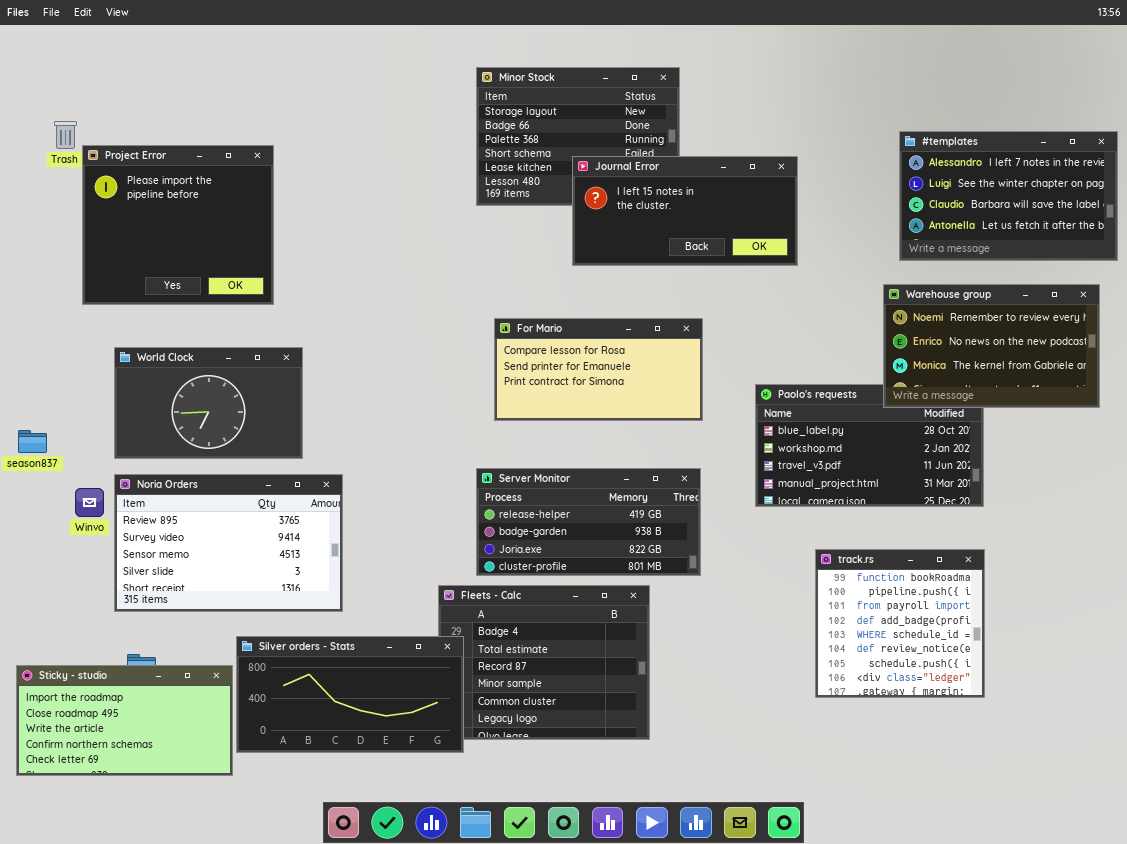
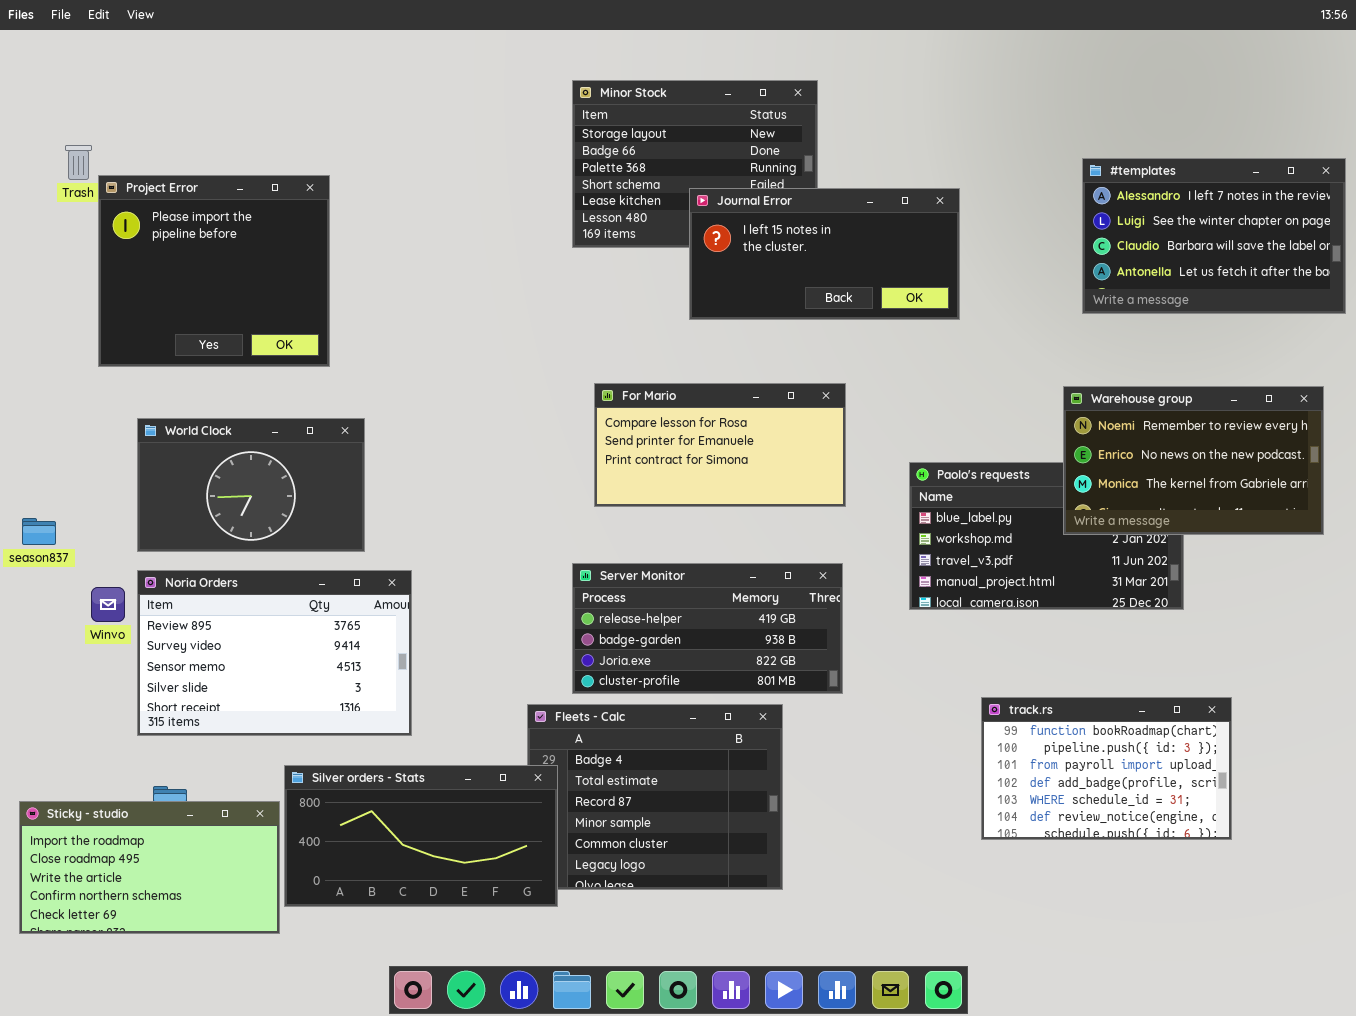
Warehouse group: [883,284,1100,408] -> [1063,386,1324,535], moved
track.rs: [815,549,985,698] -> [981,697,1232,840], resized

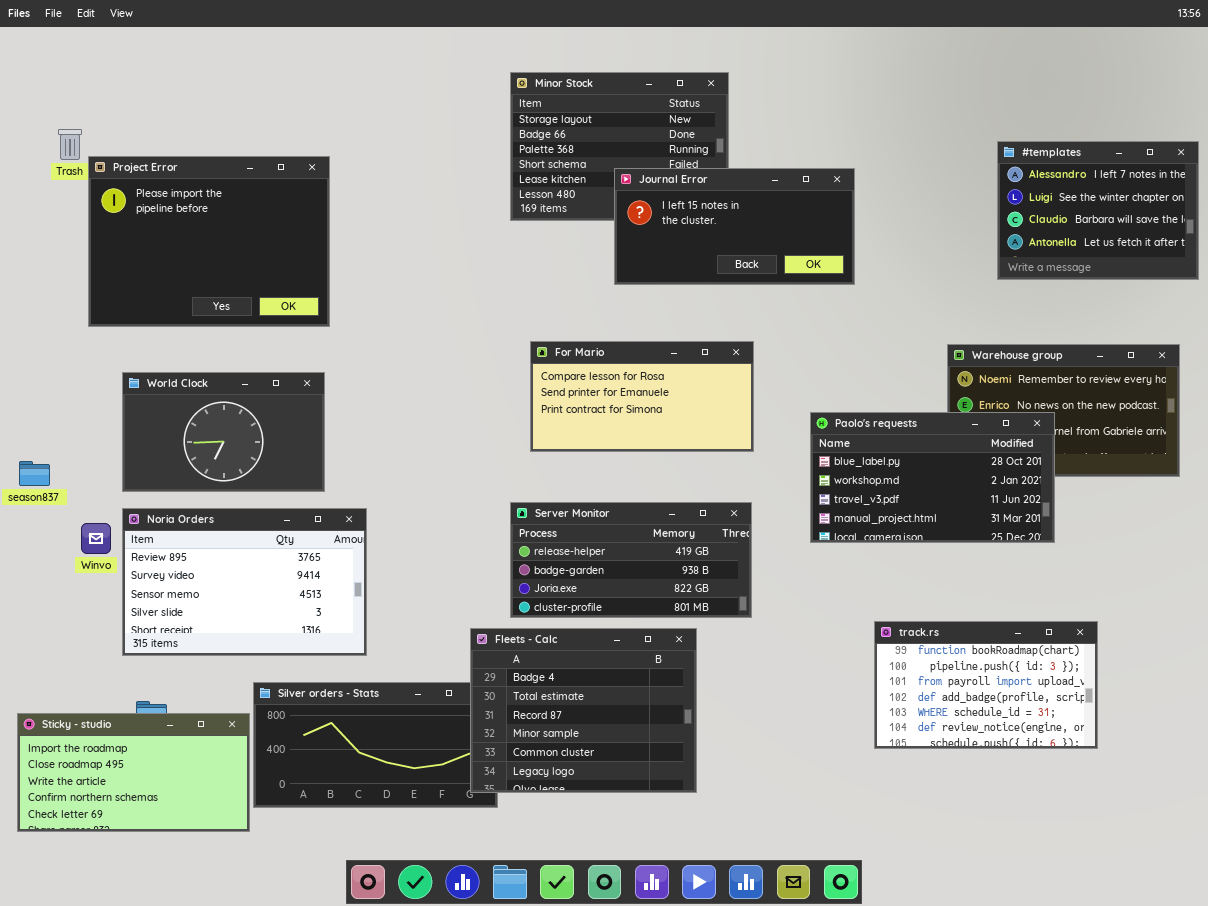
#templates: [1082,158,1346,314] -> [997,141,1199,280], resized
Project Error: [98,175,330,367] -> [88,156,330,327], resized
Paolo's requests: [909,462,1184,610] -> [810,412,1055,543], raised
Fleets - Calc: [527,704,783,890] -> [470,628,697,793], raised

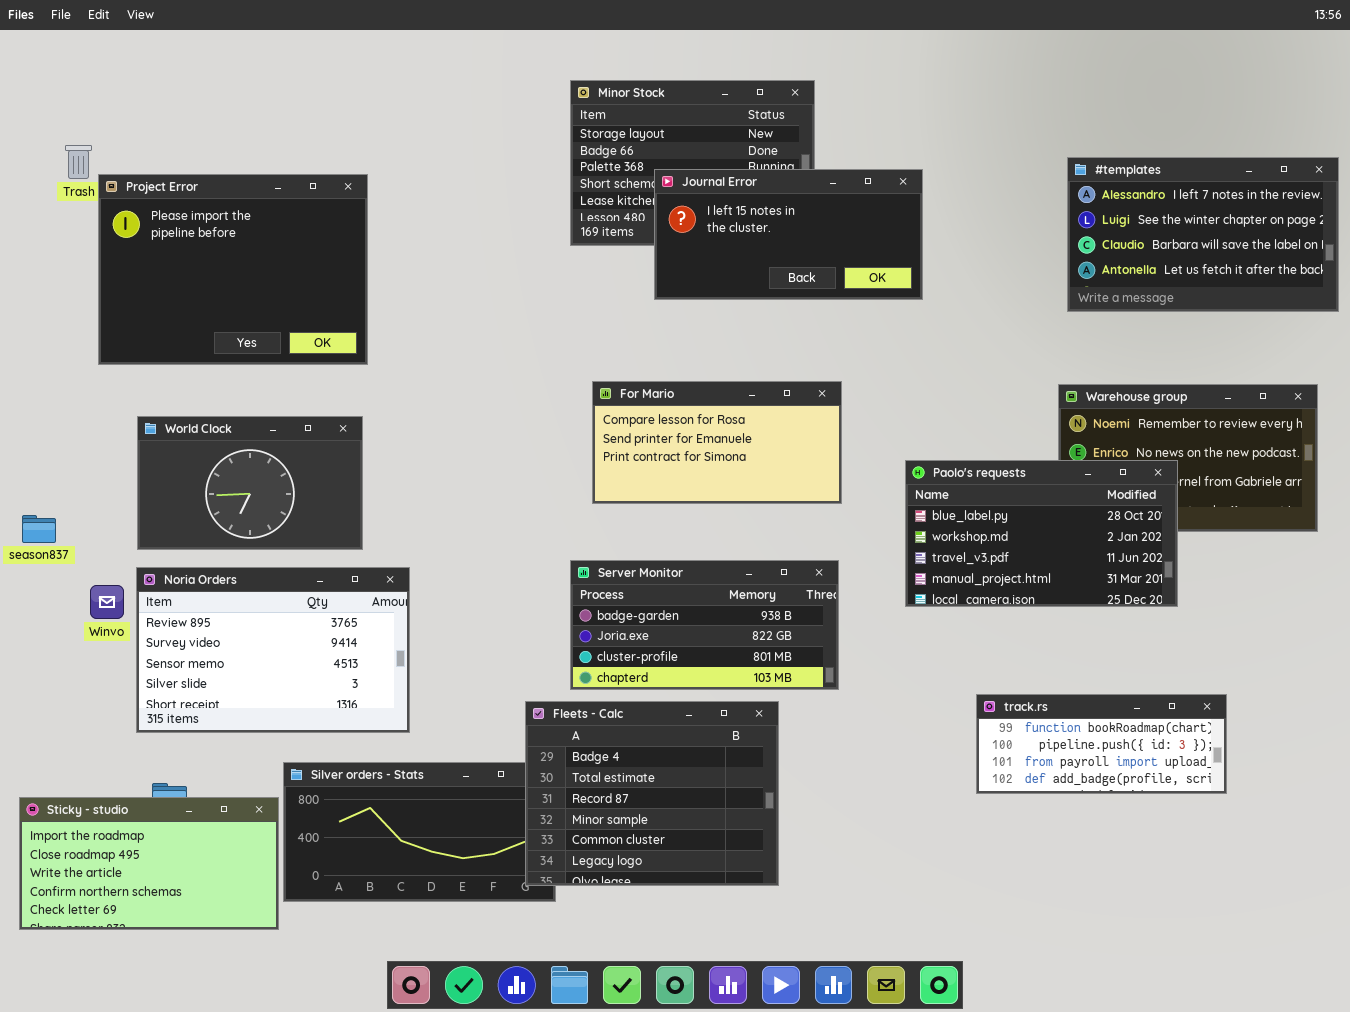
#templates: [997,141,1199,280] -> [1067,157,1339,312], resized
Journal Error: [614,168,855,285] -> [654,169,923,300], moved
Server Monitor: [510,502,752,618] -> [570,560,839,690], scrolled down 1 row
track.rs: [874,621,1098,749] -> [976,694,1227,794], resized

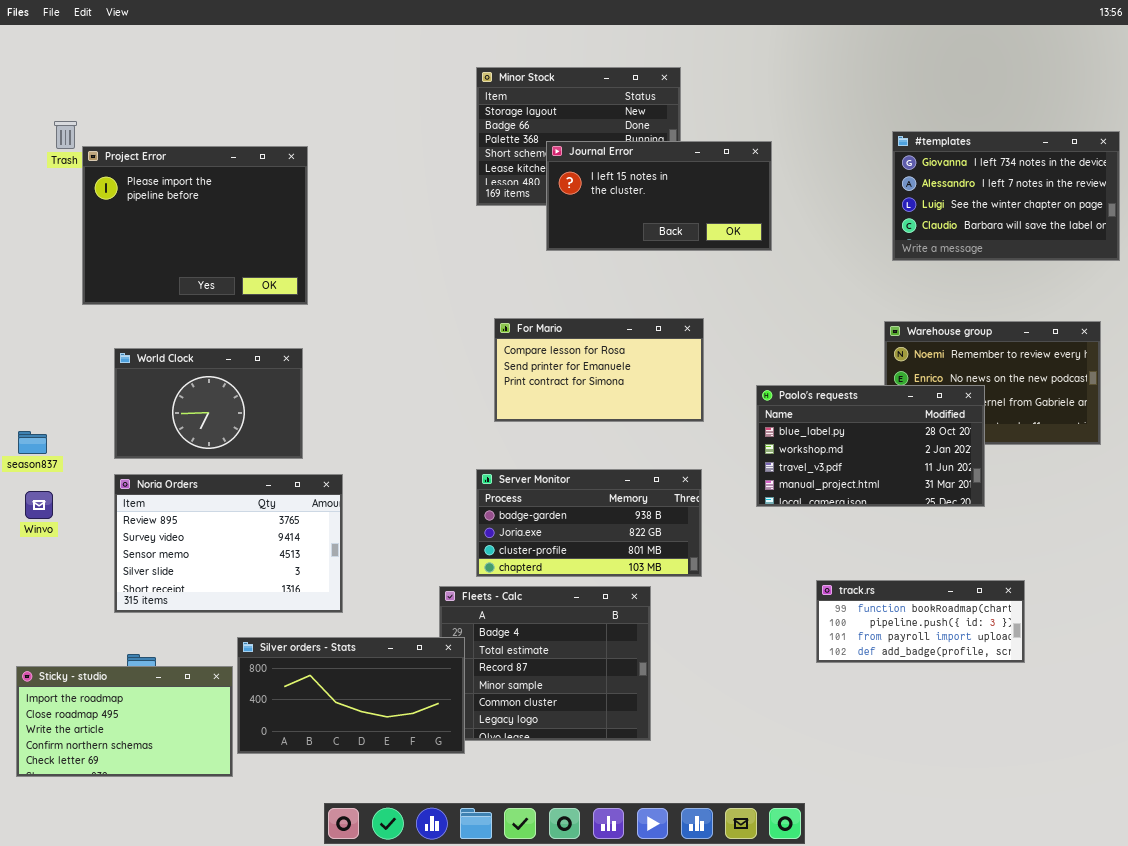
#templates: [1067,157,1339,312] -> [892,131,1120,261], scrolled up 1 row
Winvo: [90,585,124,619] -> [25,491,53,519], moved
Silver orders - Stats: [283,762,556,902] -> [237,637,465,754], raised

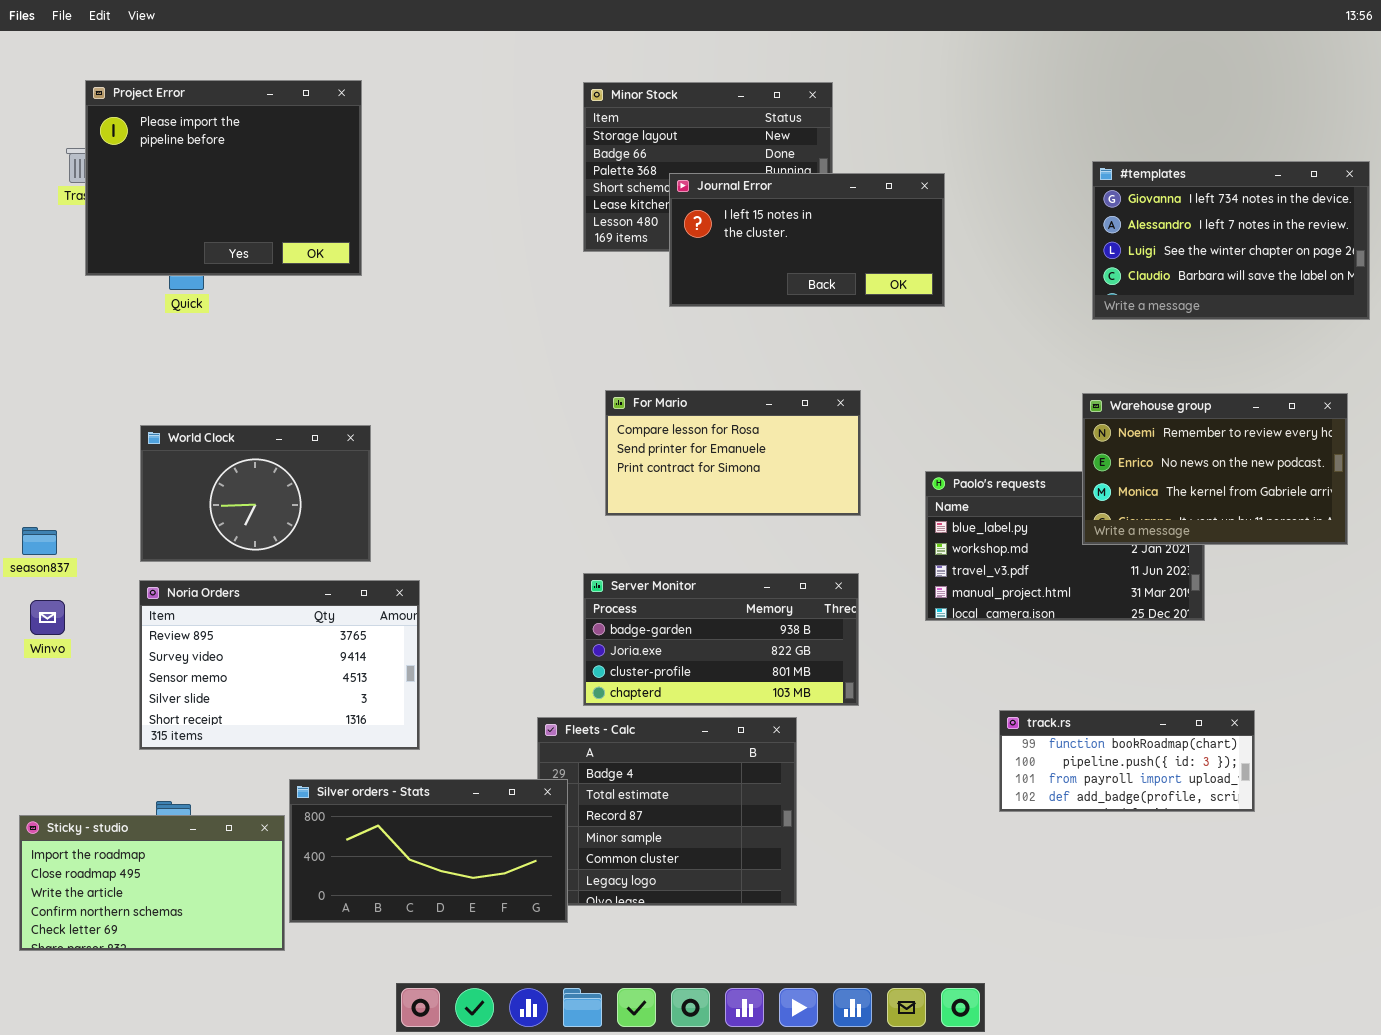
Project Error: [82,146,308,305] -> [85,80,362,276], moved
Warehouse group: [884,321,1101,445] -> [1082,393,1348,545], raised

